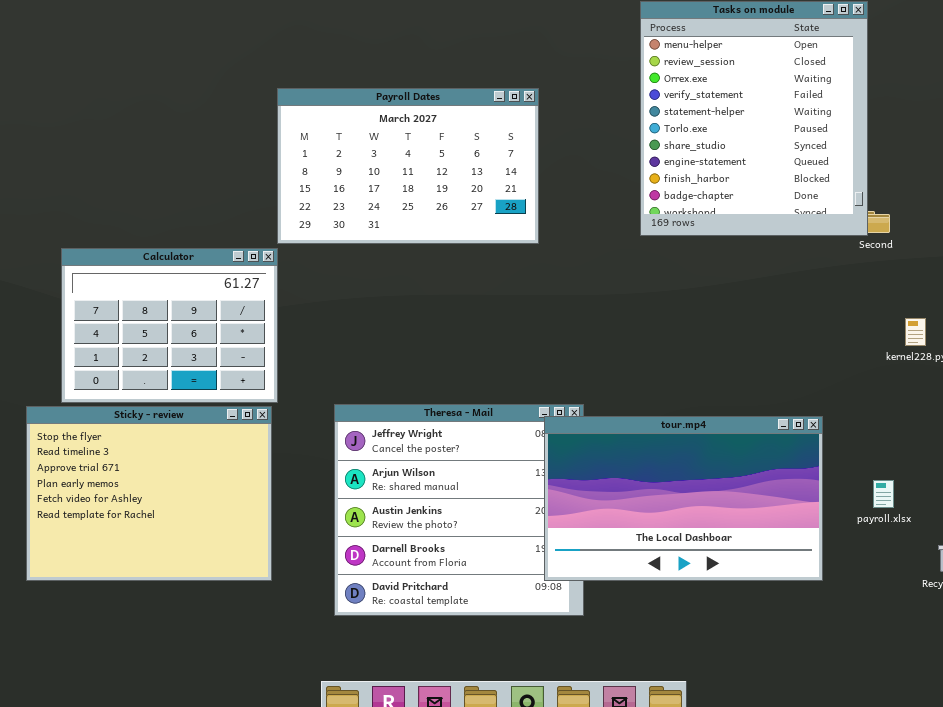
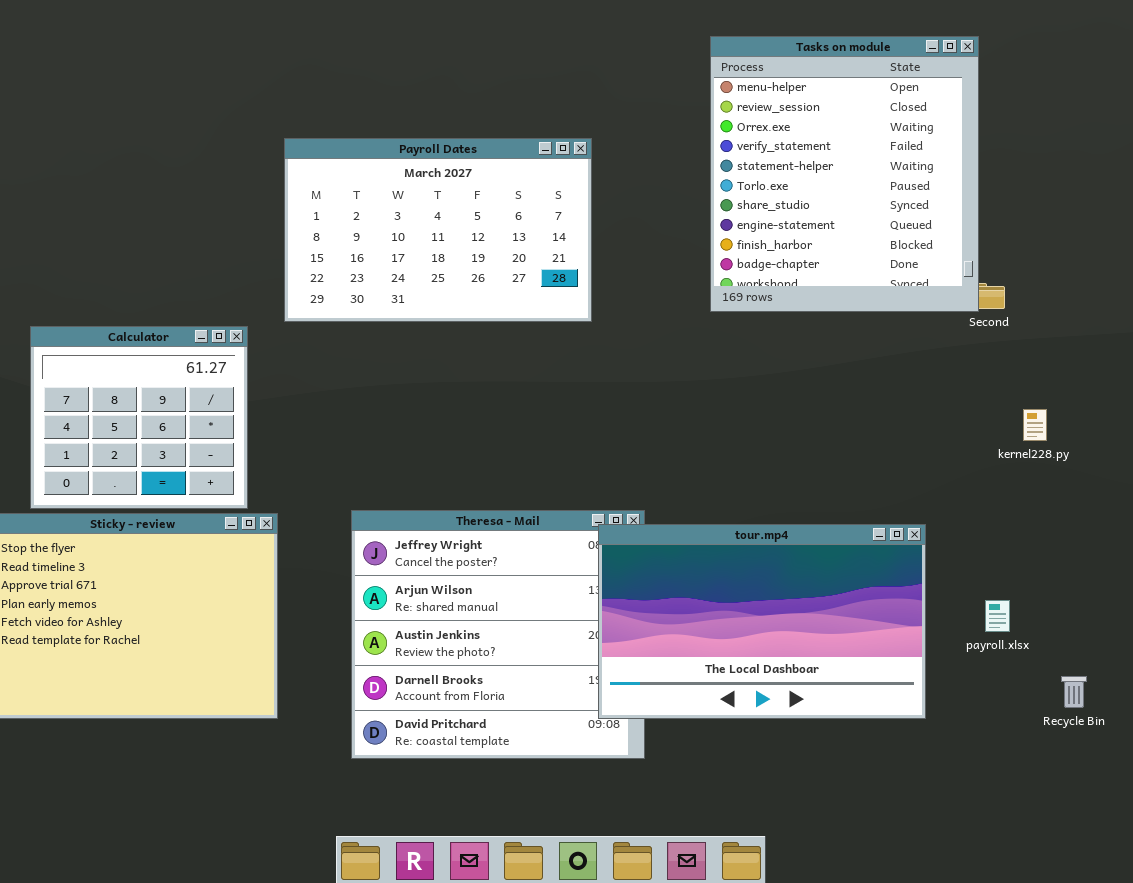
Calculator: [61,248,278,403] -> [30,326,248,509], resized

